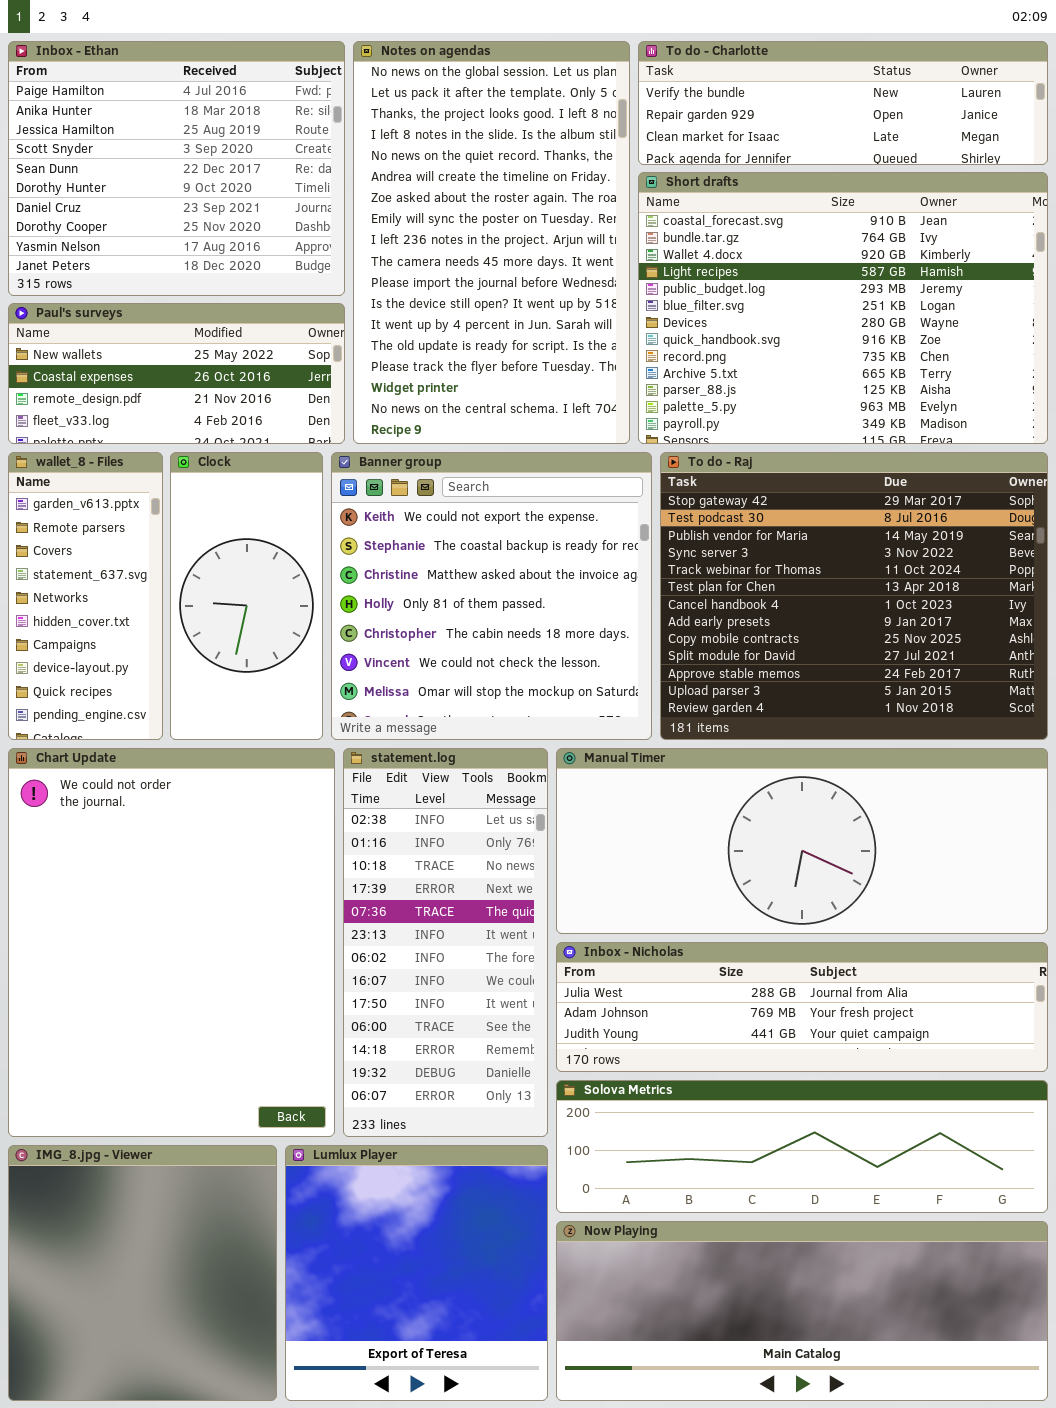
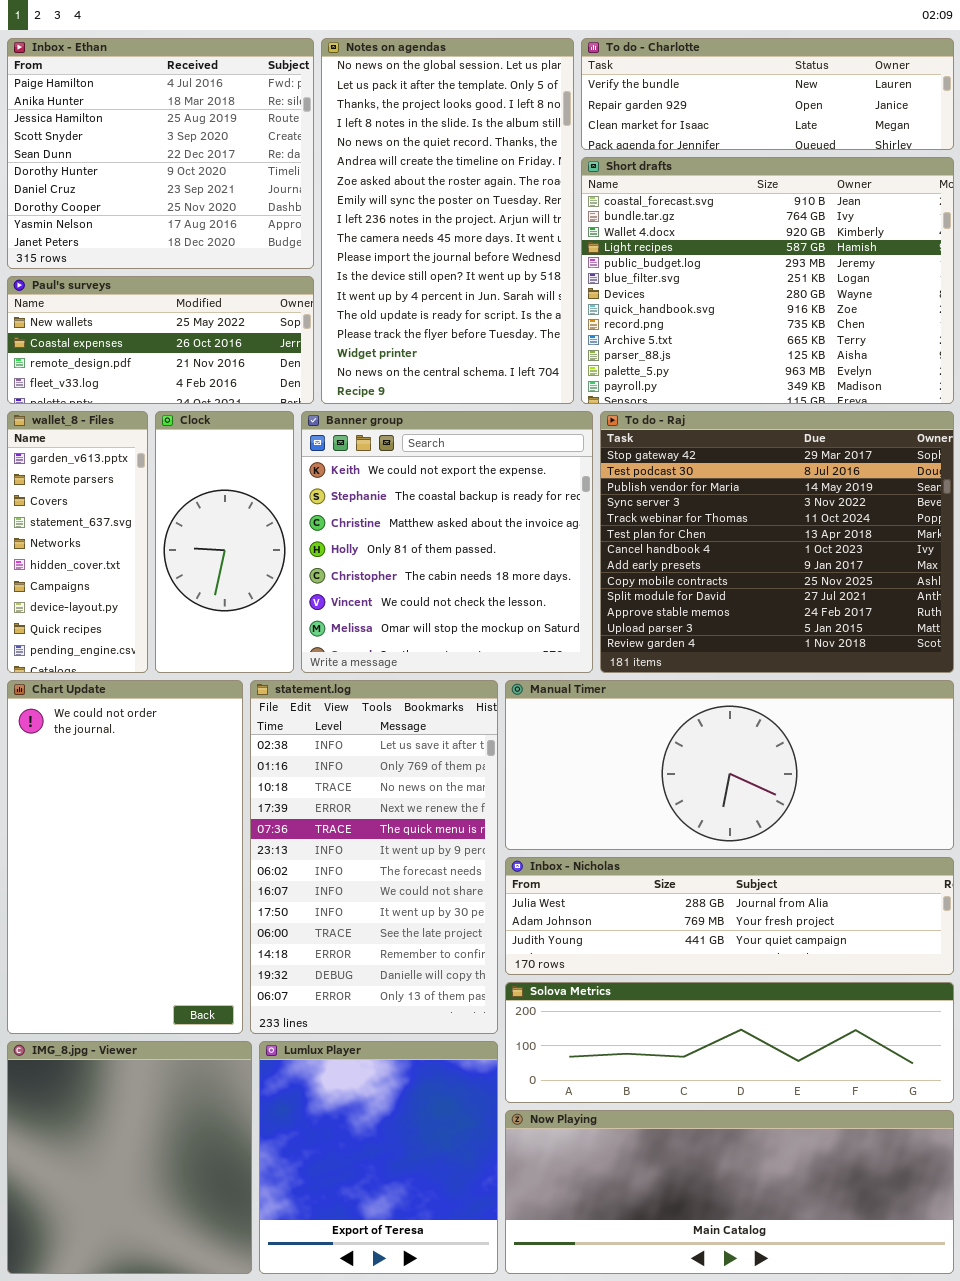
Chart Update: [8,748,335,1137] -> [7,680,243,1034], resized
statement.log: [343,748,548,1137] -> [250,680,498,1034], resized

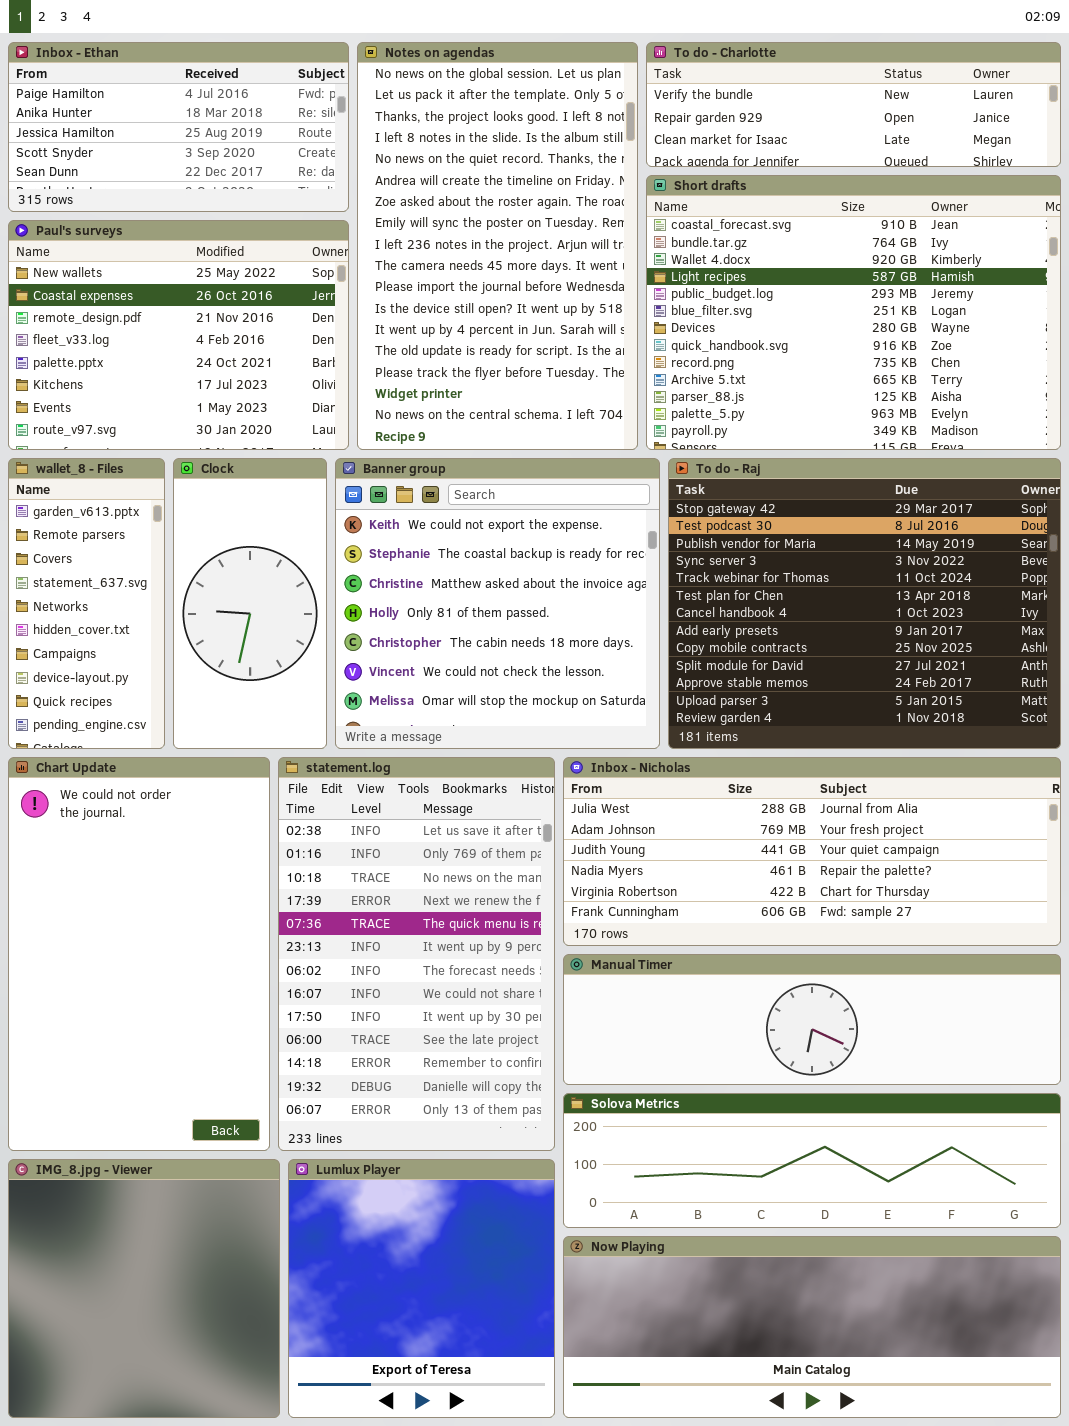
Inbox - Ethan: [7,38,314,269] -> [8,42,349,212], resized
Paul's surveys: [7,276,314,404] -> [8,220,349,450], resized
Manual Timer: [505,680,954,850] -> [563,954,1061,1085], moved, resized
Inbox - Nicholas: [505,857,954,975] -> [563,757,1061,946], moved, resized

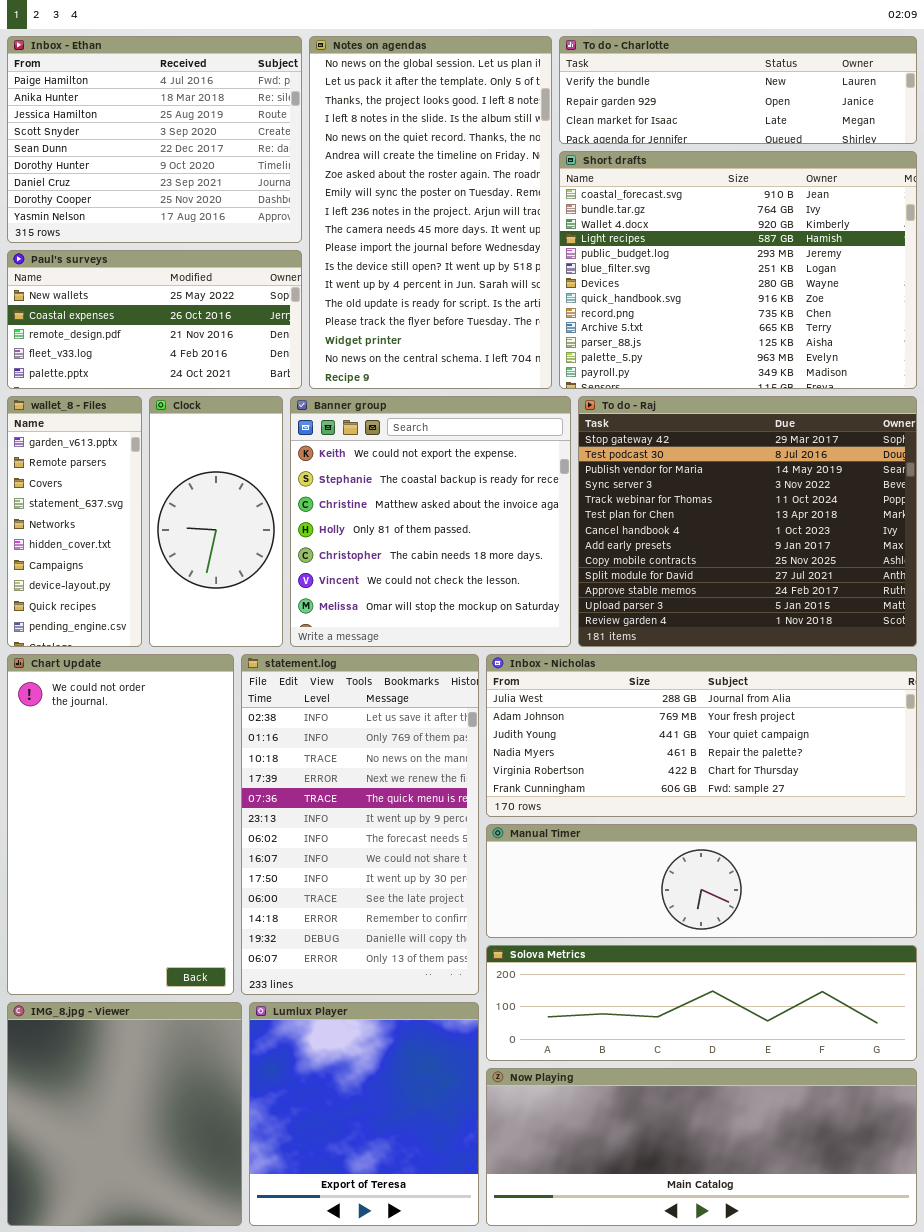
Inbox - Ethan: [8,42,349,212] -> [7,36,302,243], resized
Paul's surveys: [8,220,349,450] -> [7,250,302,389], resized

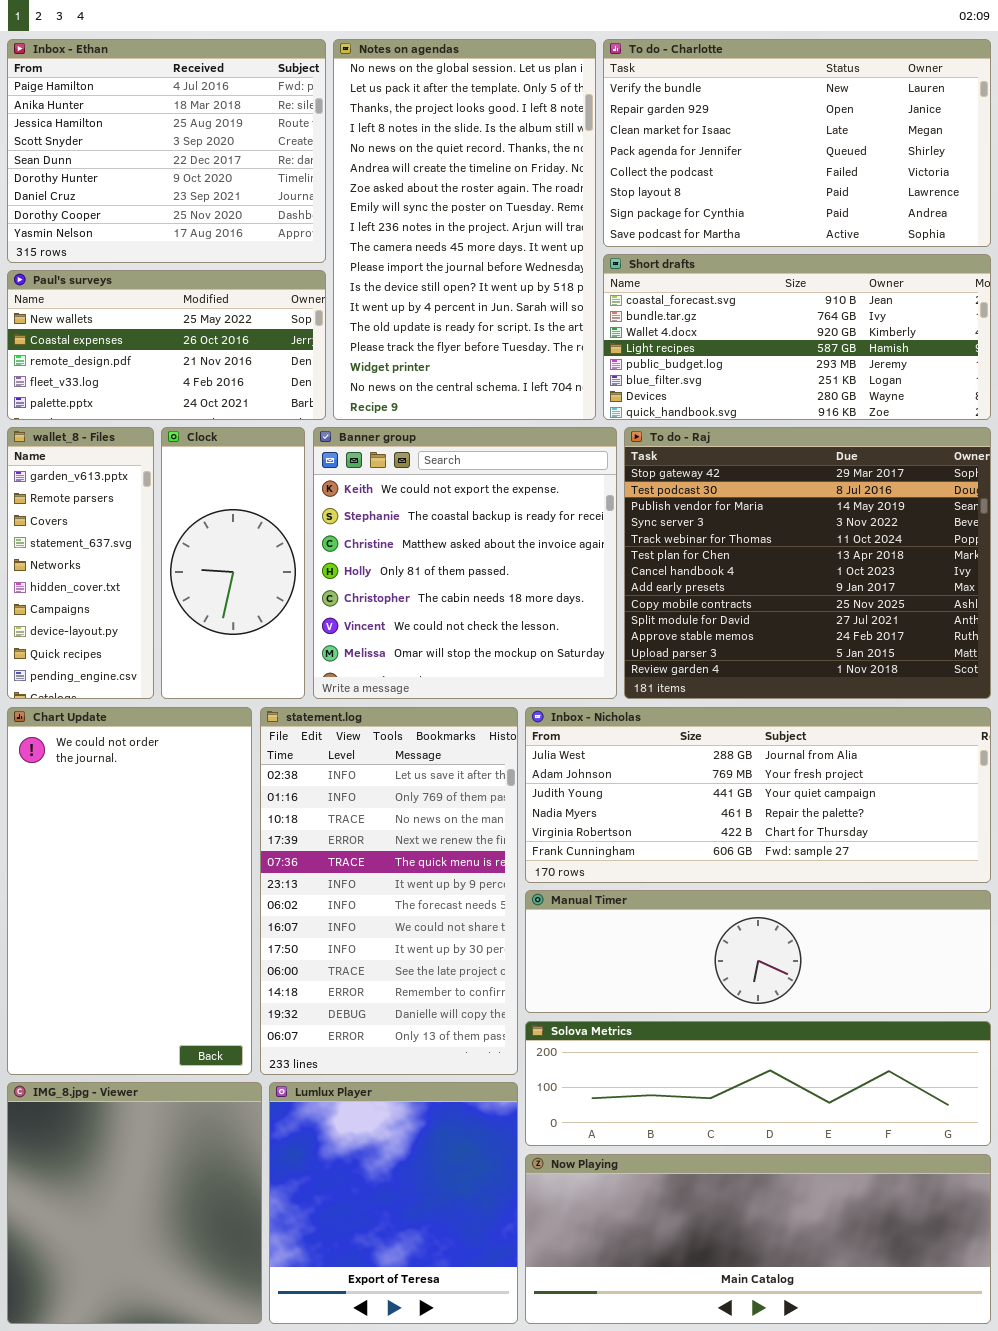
To do - Charlotte: [559,36,917,144] -> [603,39,991,247], resized
Short drafts: [559,151,917,389] -> [603,254,991,420], resized

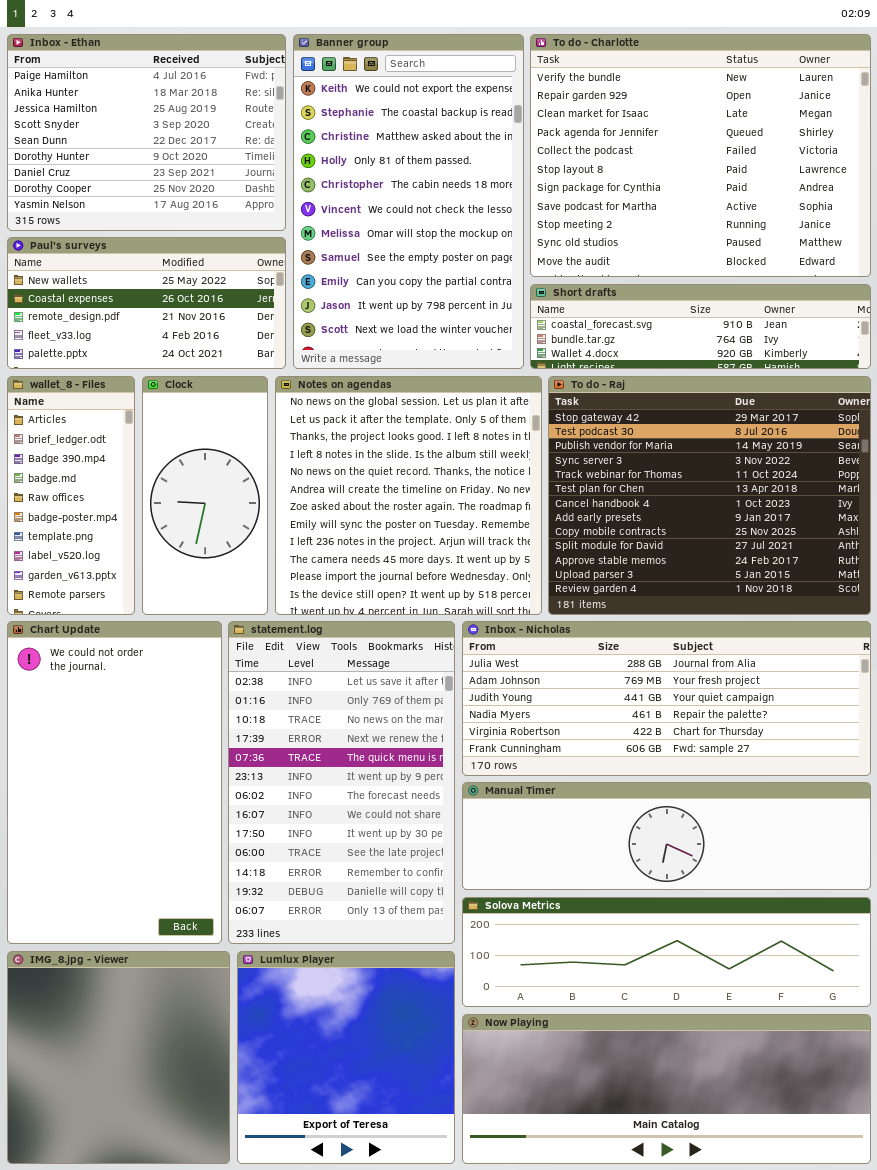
Notes on agendas: [333,39,596,420] -> [275,376,542,615], moved, resized
To do - Charlotte: [603,39,991,247] -> [530,34,871,277], resized
Short drafts: [603,254,991,420] -> [530,284,871,369], resized
wallet_8 - Files: [7,427,154,699] -> [7,376,135,615], scrolled up 8 rows
Banner group: [313,427,617,699] -> [293,34,524,369], moved, resized

